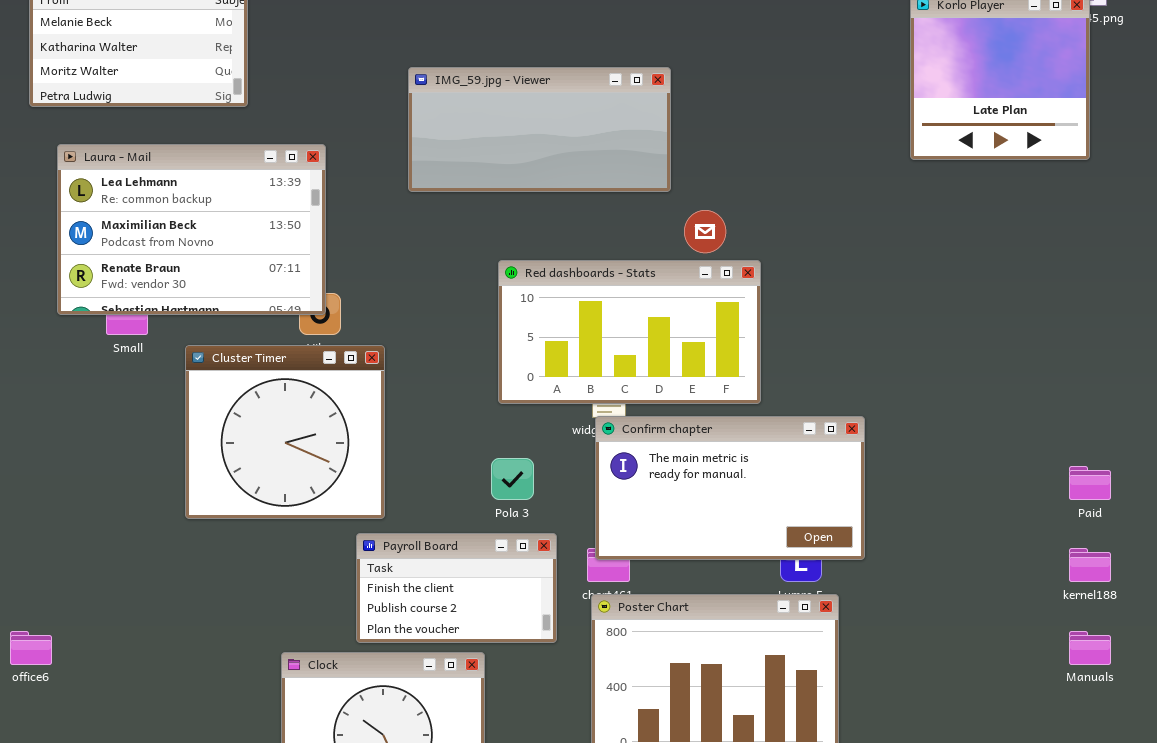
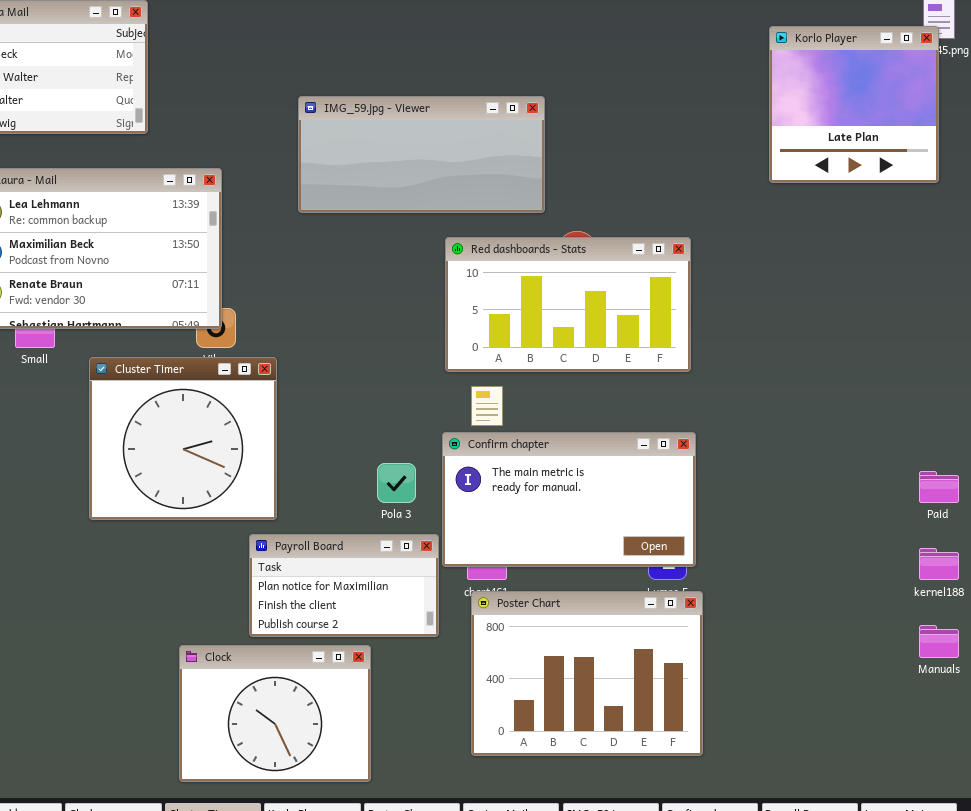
Red dashboards - Stats: [498,260,761,404] -> [445,237,691,372], moved
Confirm chapter: [595,416,865,560] -> [442,432,696,567], moved
Payroll Board: [356,533,557,643] -> [249,534,439,637], scrolled up 1 row

